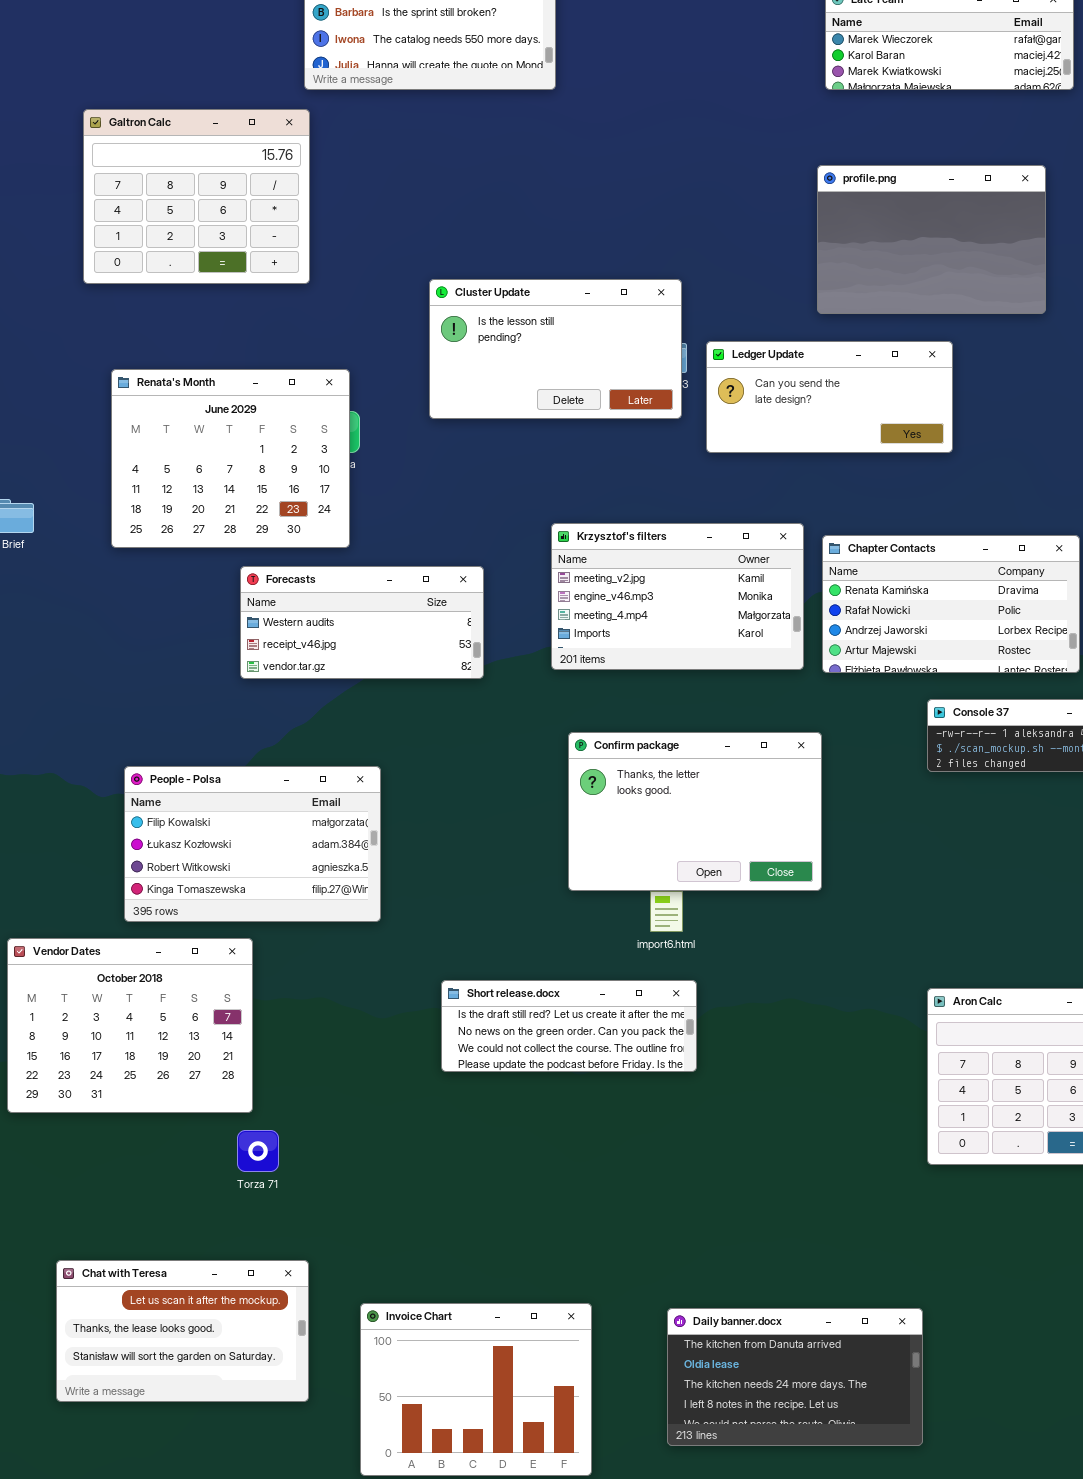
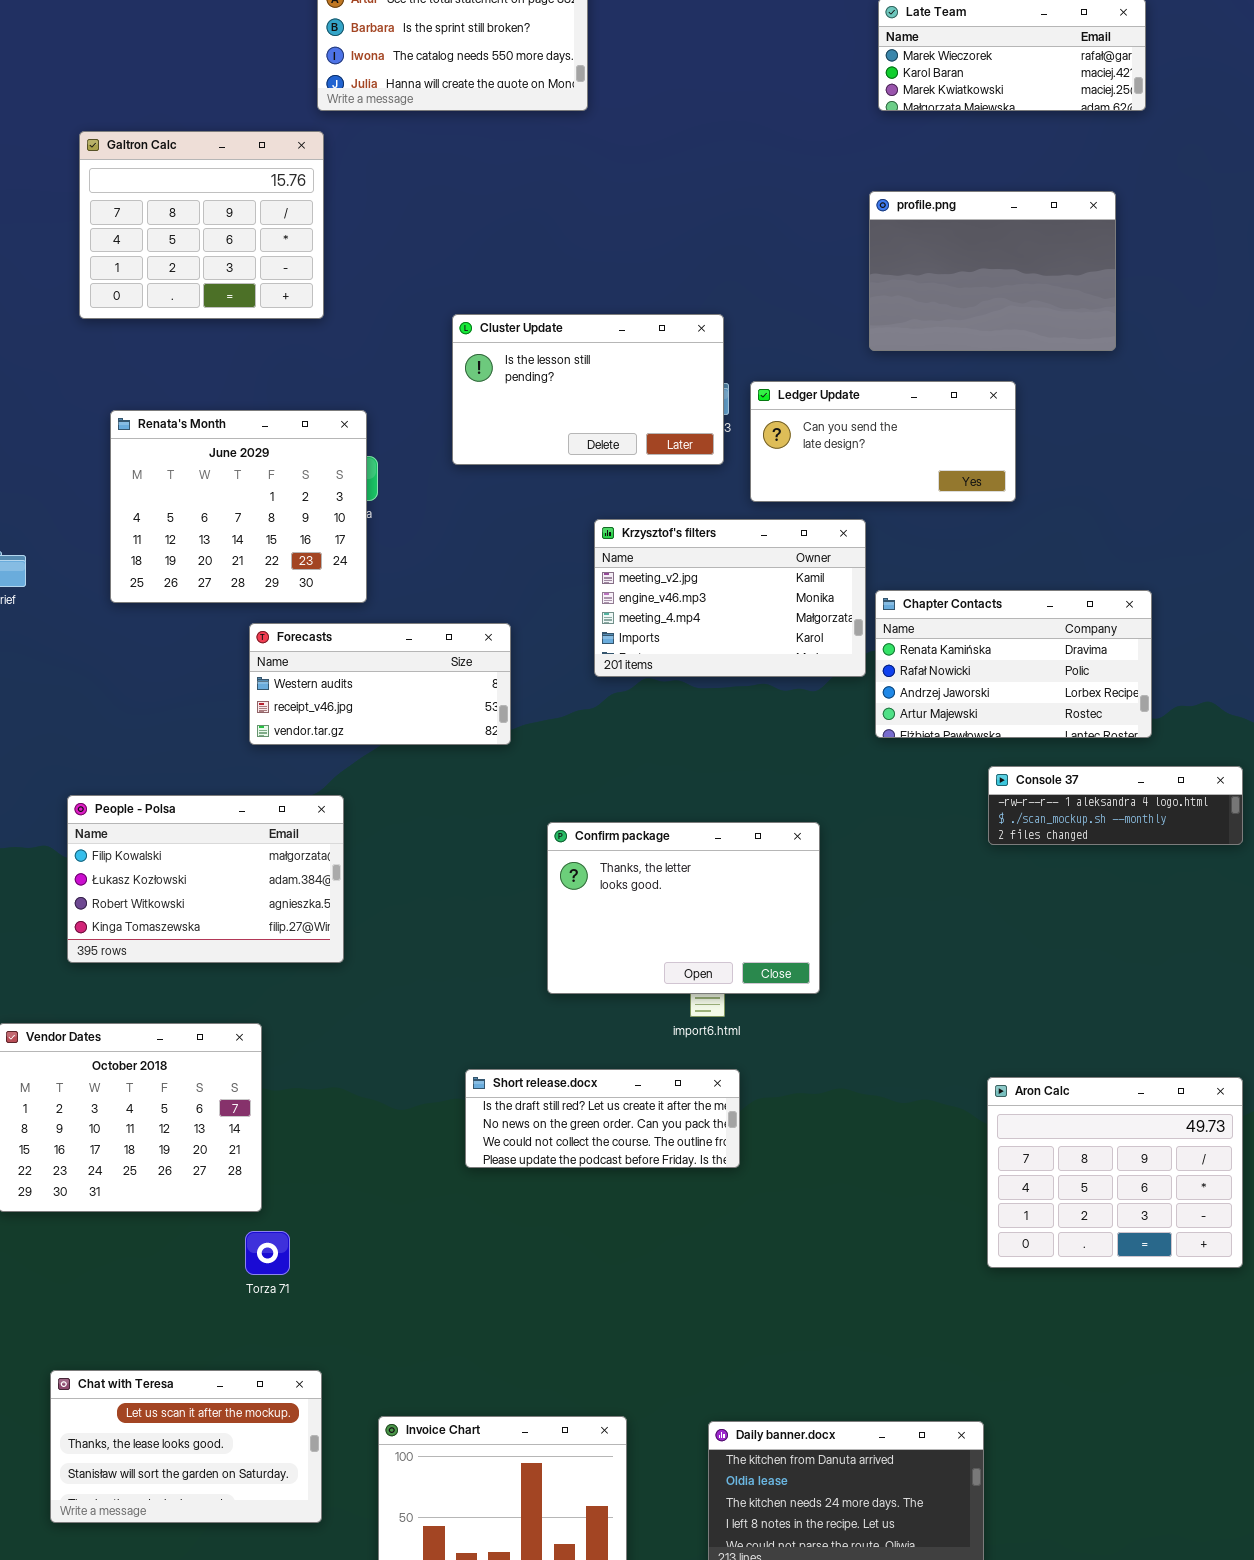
Krzysztof's filters: [551,523,804,670] -> [594,519,866,677], moved
Confirm package: [568,732,822,891] -> [547,822,820,994], moved
People - Polsa: [124,766,381,922] -> [67,795,344,963], moved

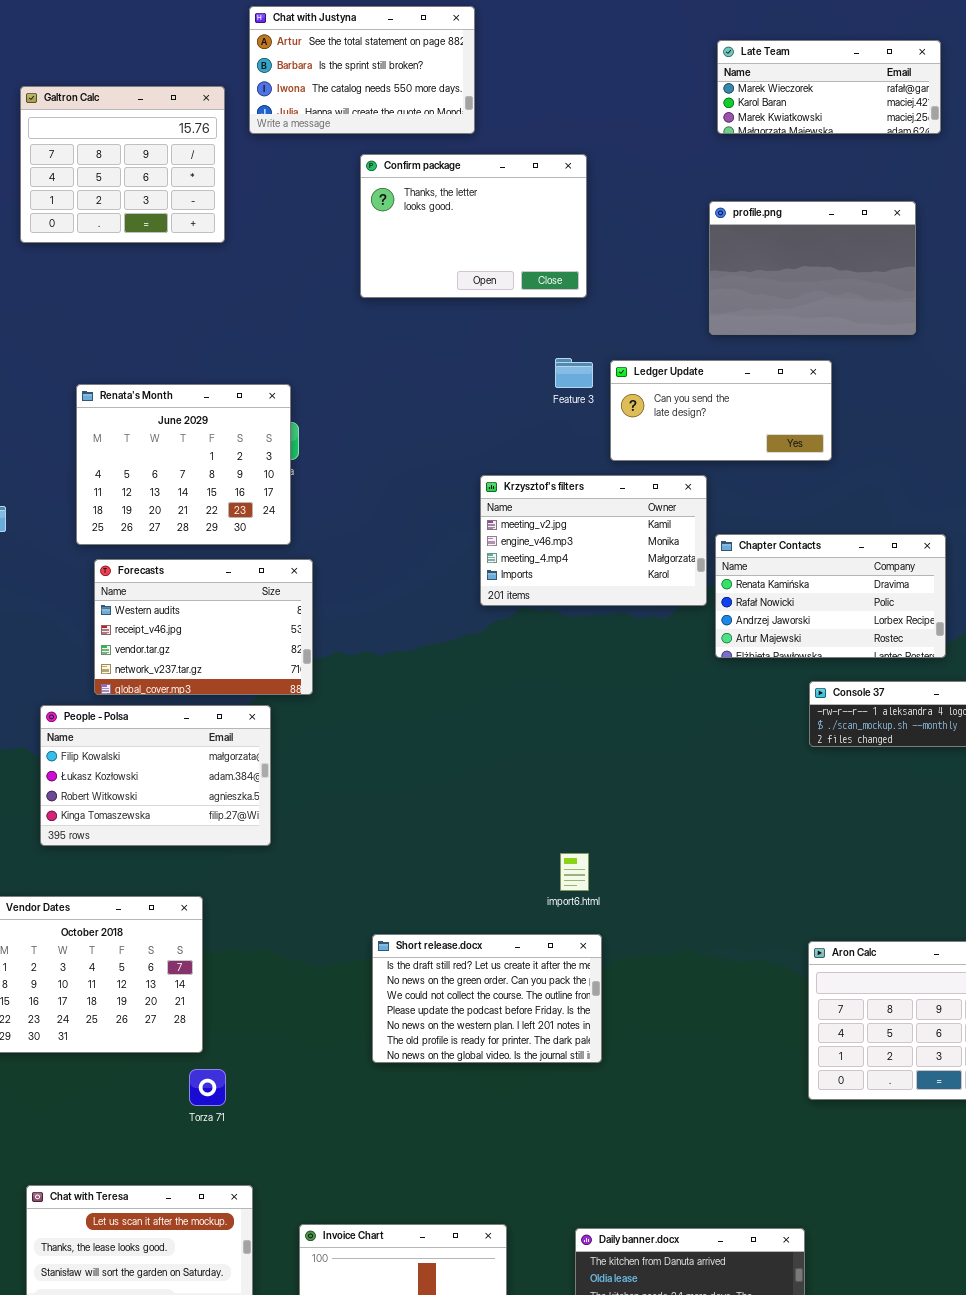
Galtron Calc: [79,131,324,319] -> [20,86,225,243], moved
Cluster Update: [452,314,724,465] -> none, closed
Forecasts: [249,623,511,745] -> [94,559,313,695], moved, resized
Confirm package: [547,822,820,994] -> [360,154,587,298], moved
Short release.docx: [465,1069,740,1168] -> [372,934,602,1063], resized

